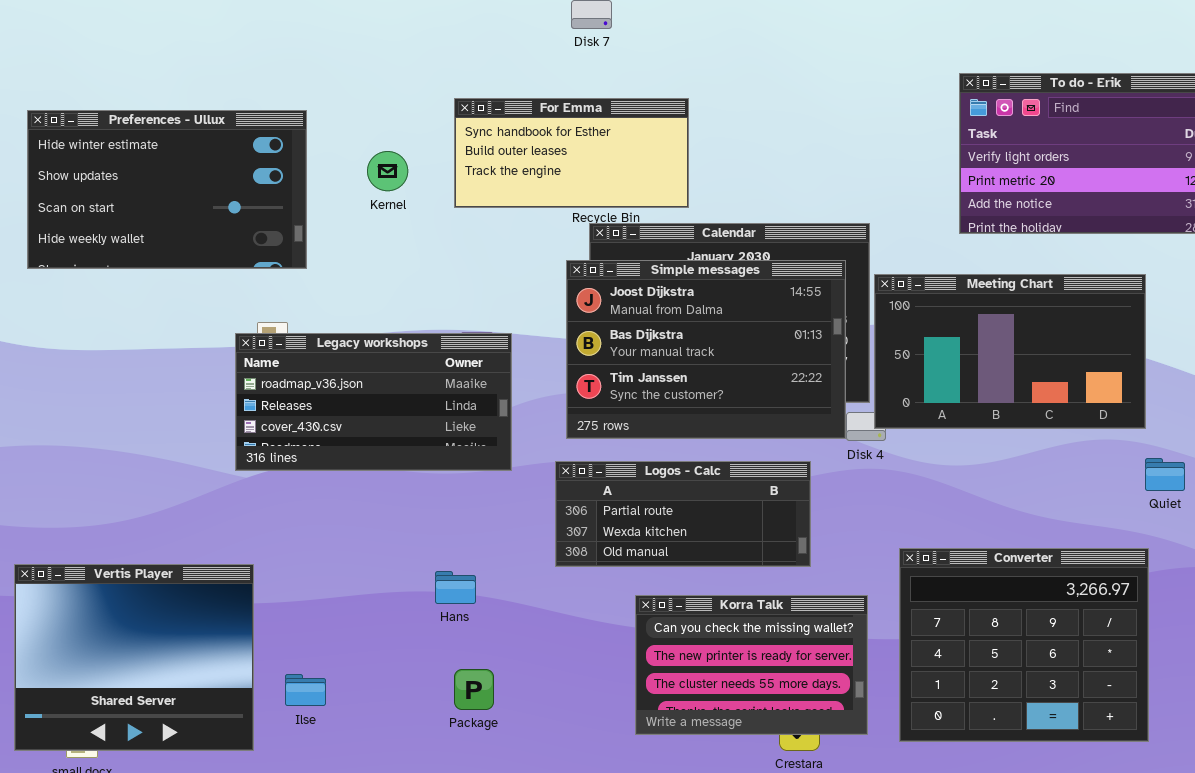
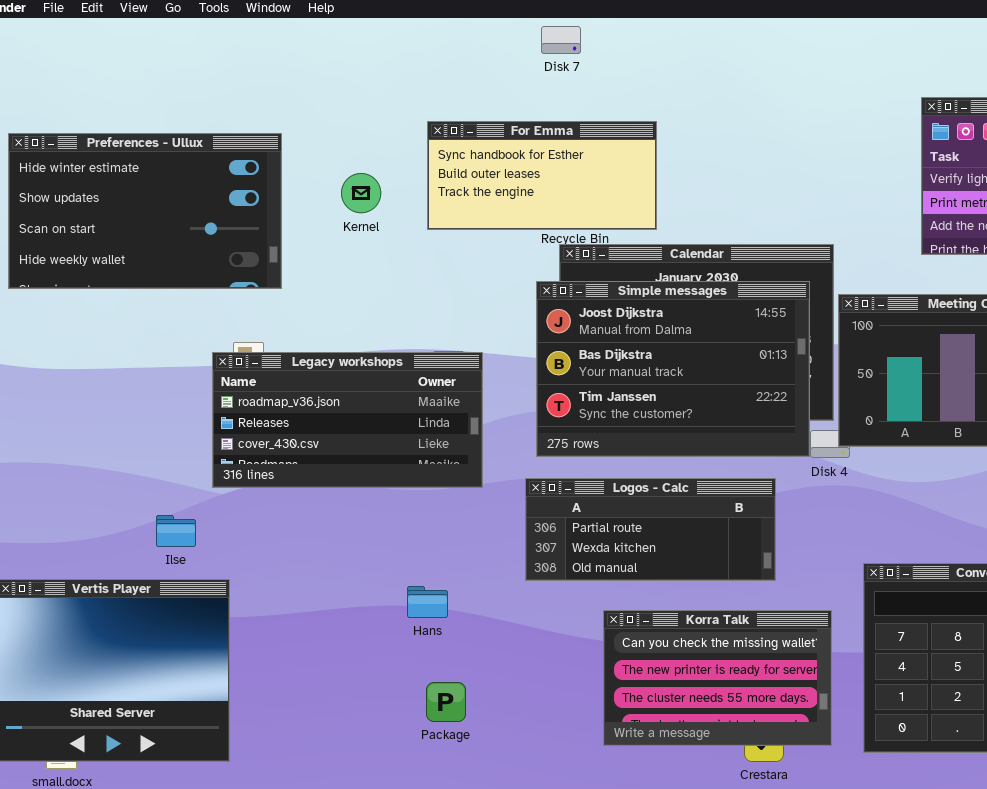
Ilse: [285,674,326,706] -> [156,515,196,547], moved

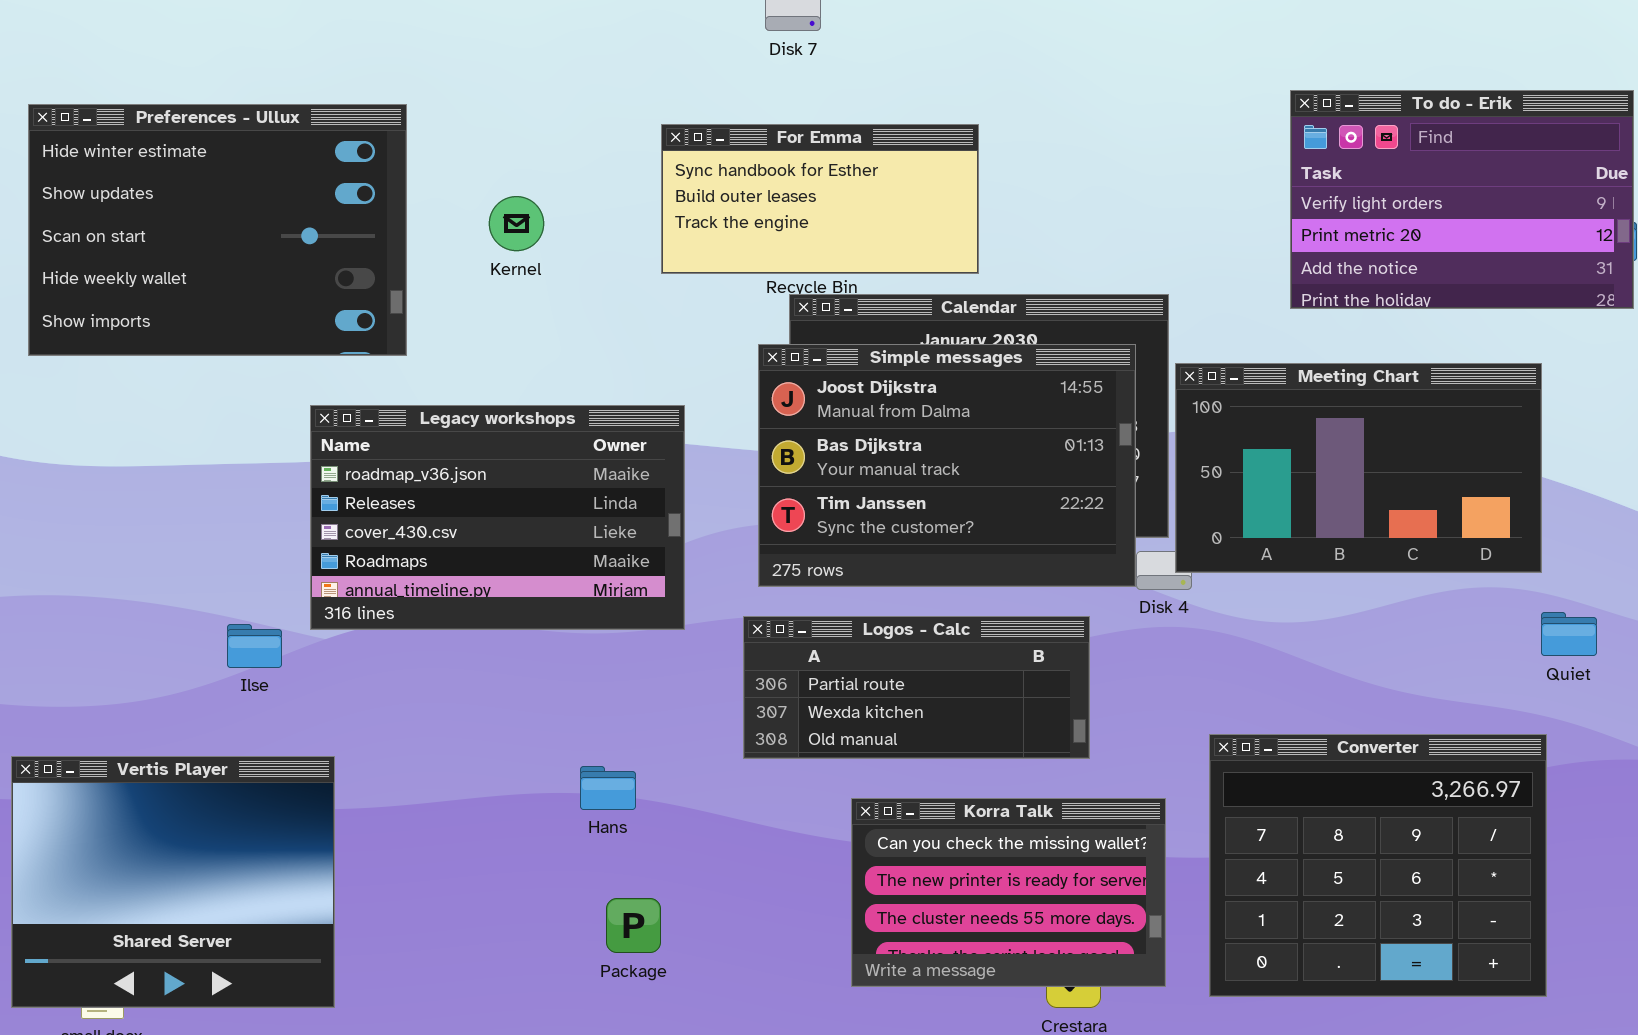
For Emma: [427,121,657,230] -> [661,124,979,274], moved
Preferences - Ullux: [8,133,282,289] -> [28,104,407,356], resized
Legacy workshops: [212,352,483,488] -> [310,405,685,630], resized
Ilse: [156,515,196,547] -> [227,624,282,668], moved

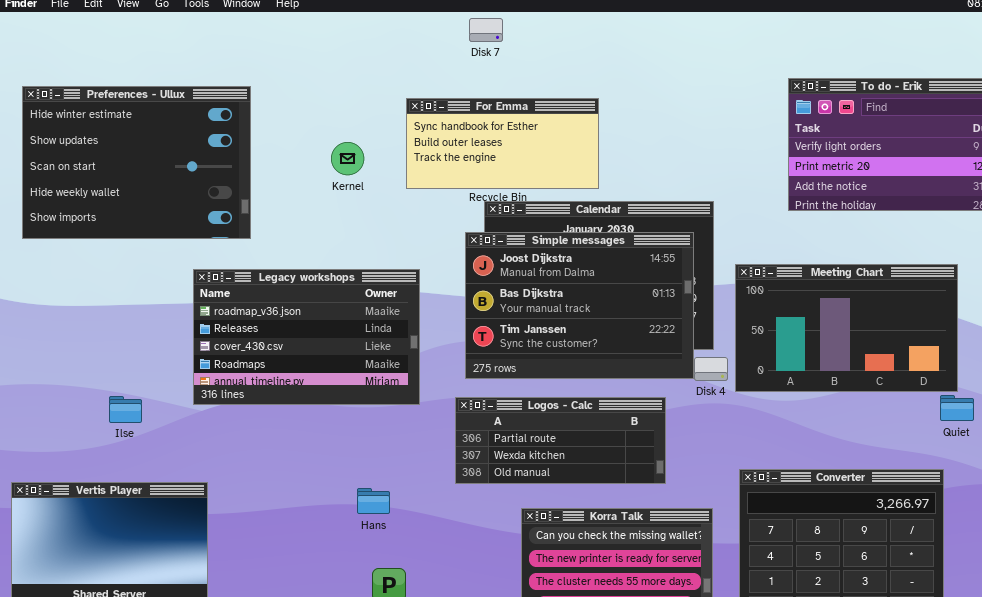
Kernel: [489,196,544,251] -> [331,142,364,175], moved
Meeting Chart: [1175,363,1542,573] -> [735,264,958,392], moved
Ilse: [227,624,282,668] -> [109,396,142,423], moved

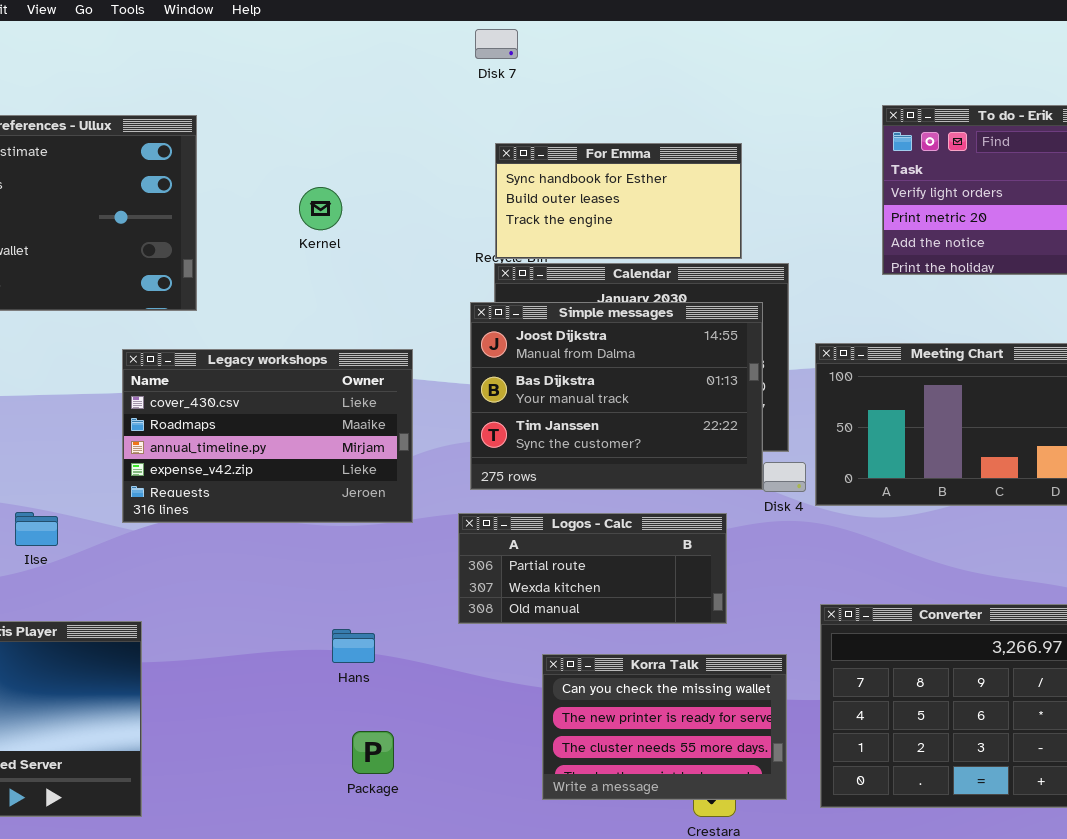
For Emma: [406,98,599,189] -> [495,143,742,259], moved
Legacy workshops: [193,269,420,405] -> [122,349,413,523], scrolled down 2 rows

